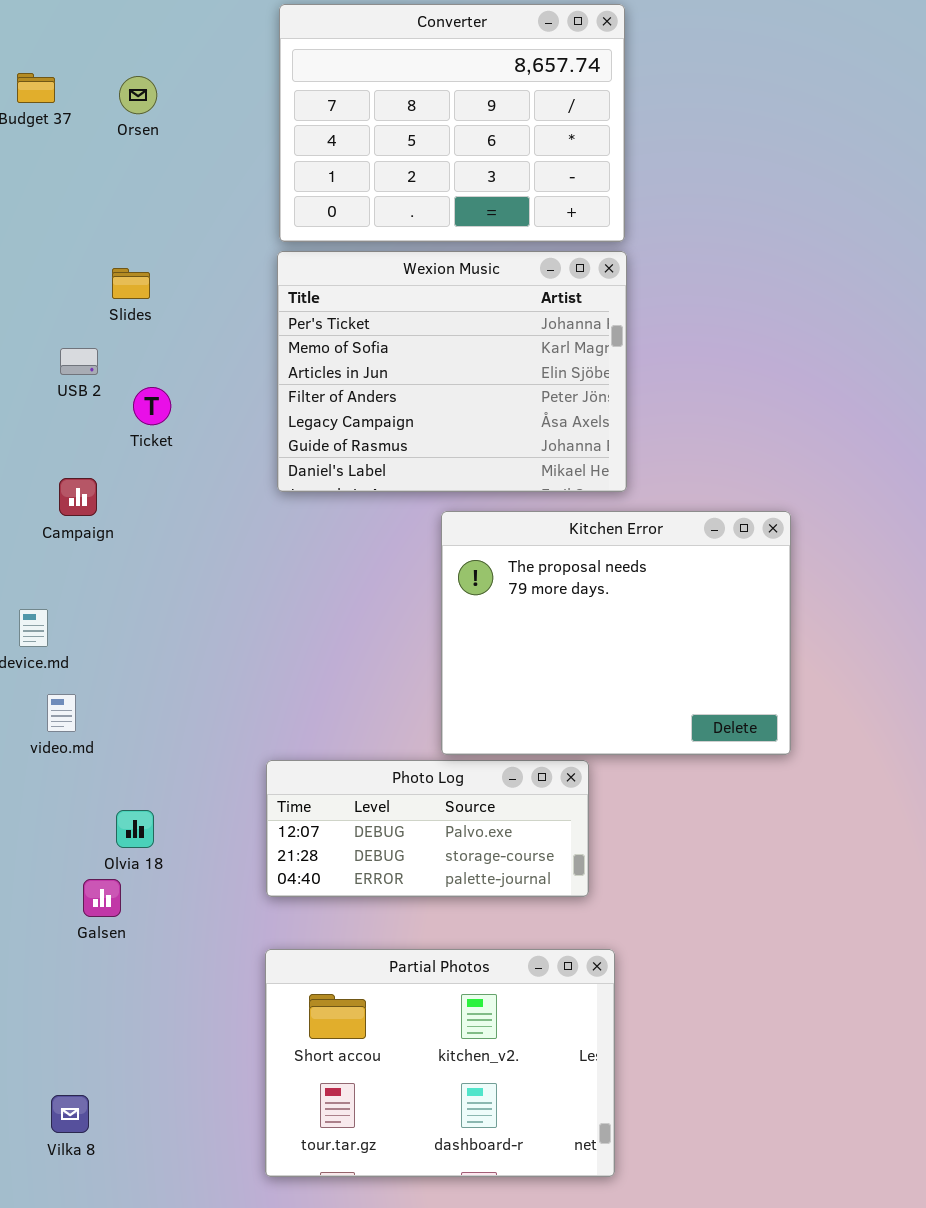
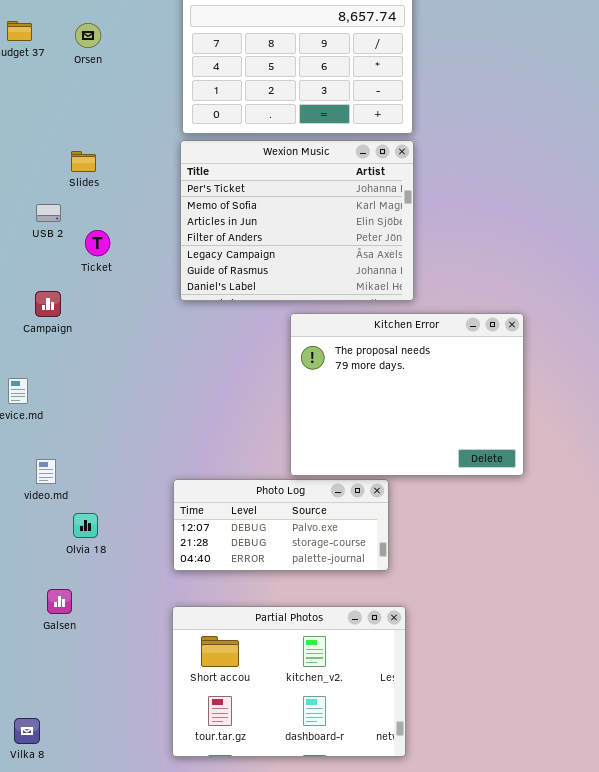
video.md: [47,694,76,732] -> [36,459,56,484], moved
Galsen: [83,879,121,917] -> [47,589,72,614], moved
Vilka 8: [51,1095,89,1133] -> [14,718,40,744], moved

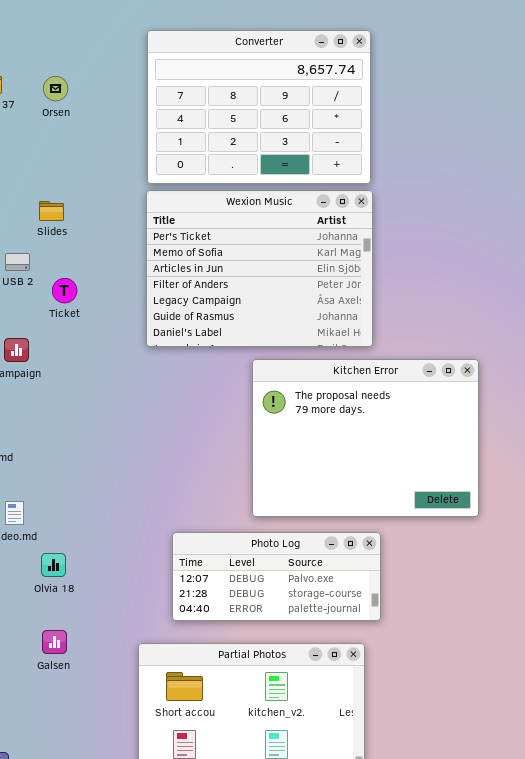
Photo Log: [173,479,389,571] -> [172,532,381,621], moved
Galsen: [47,589,72,614] -> [42,630,67,654], moved

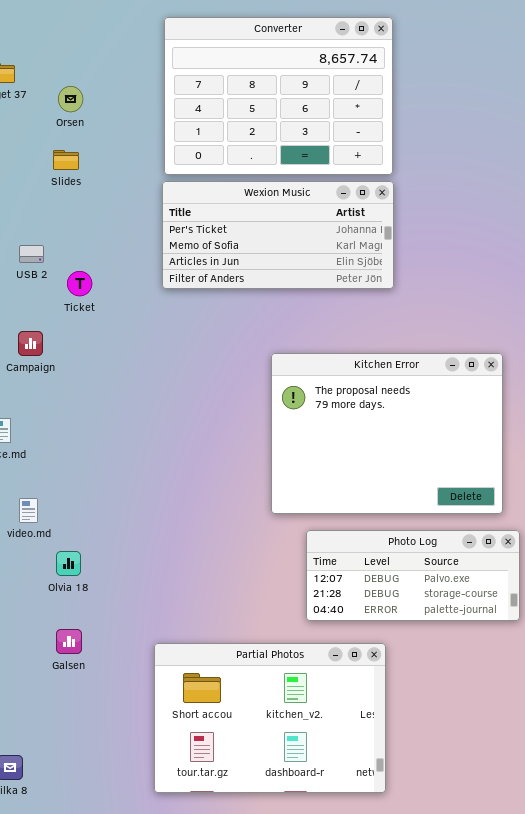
Orsen: [43,76,68,101] -> [58,86,83,112], moved
Wexion Music: [146,190,373,347] -> [162,181,394,289], resized
Slides: [39,201,64,221] -> [53,150,79,170], moved
Photo Log: [172,532,381,621] -> [306,530,520,621], moved

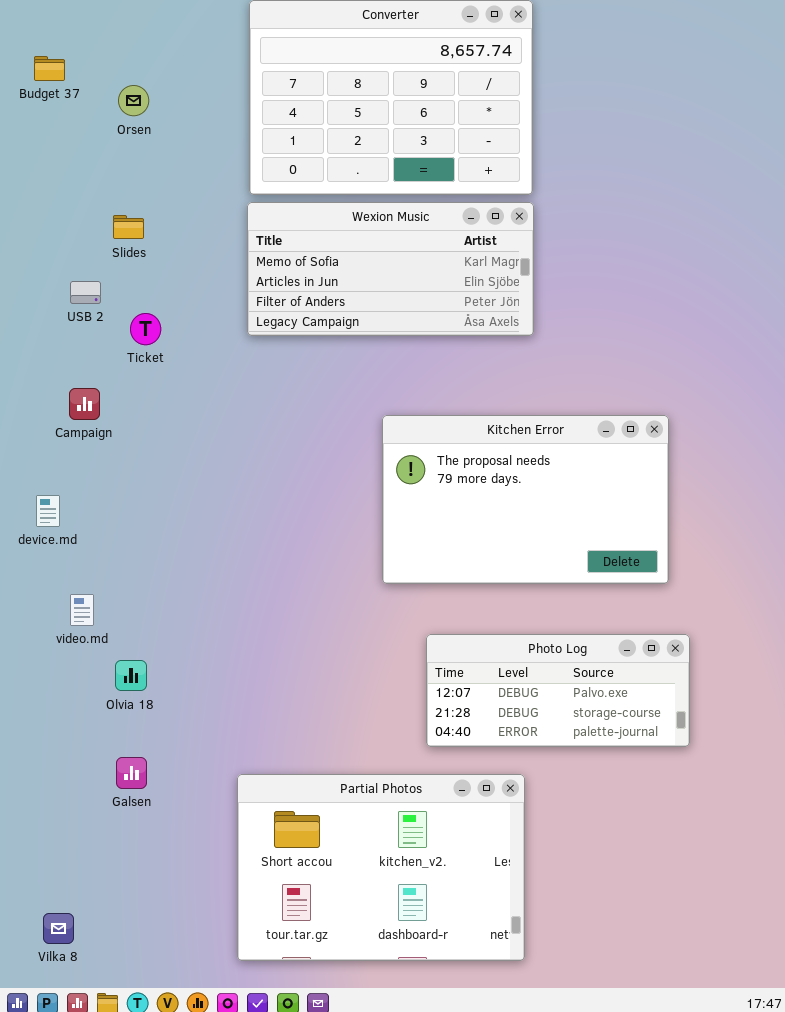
Slides: [53,150,79,170] -> [113,215,144,239], moved
Wexion Music: [162,181,394,289] -> [247,202,534,336], scrolled down 1 row
Kitchen Error: [271,353,503,514] -> [382,415,669,584], resized

